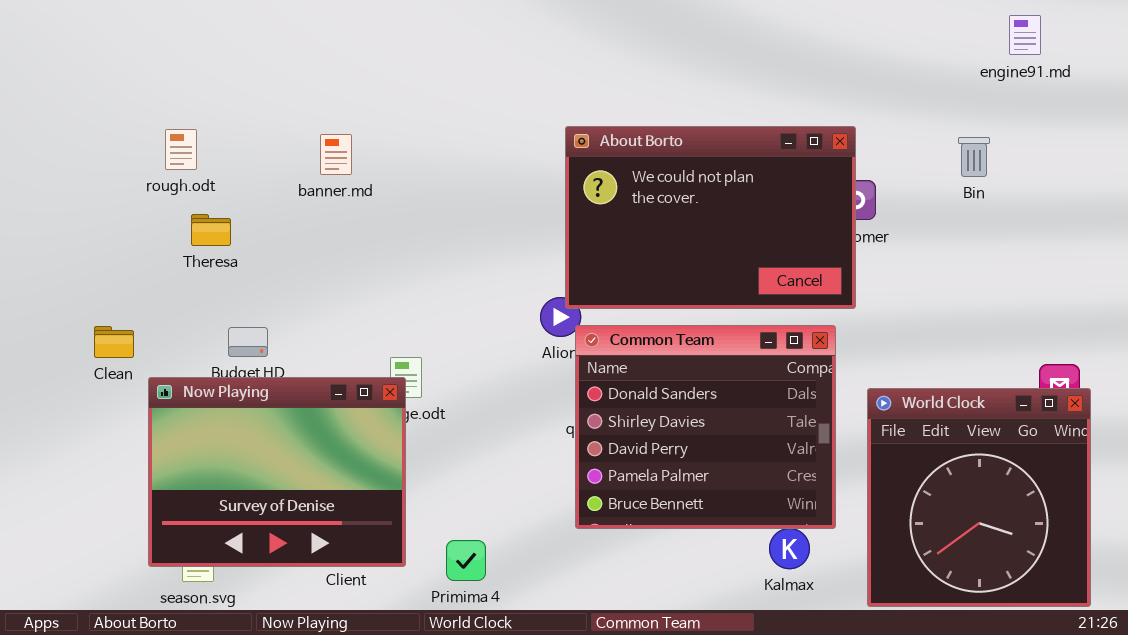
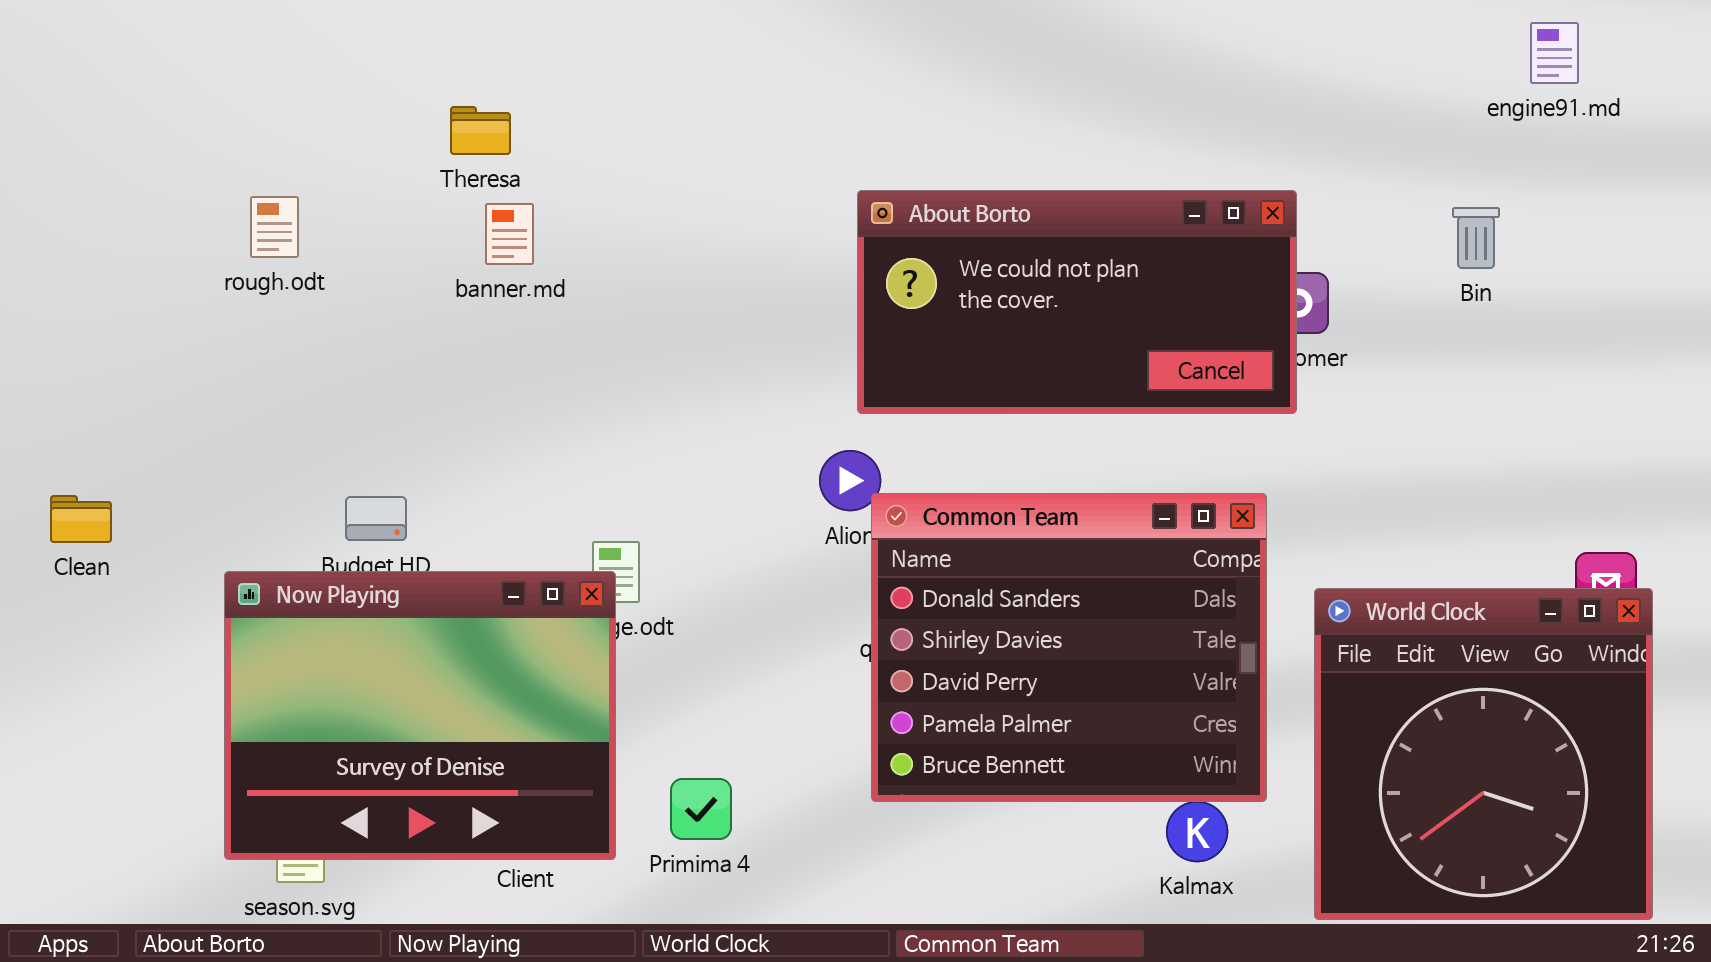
About Borto: [565,126,856,309] -> [857,190,1297,414], resized
Theresa: [191,214,231,246] -> [450,106,511,155], moved
Clean: [94,326,134,358] -> [50,495,112,543], moved
Primima 4: [446,540,486,581] -> [670,778,732,840], moved

